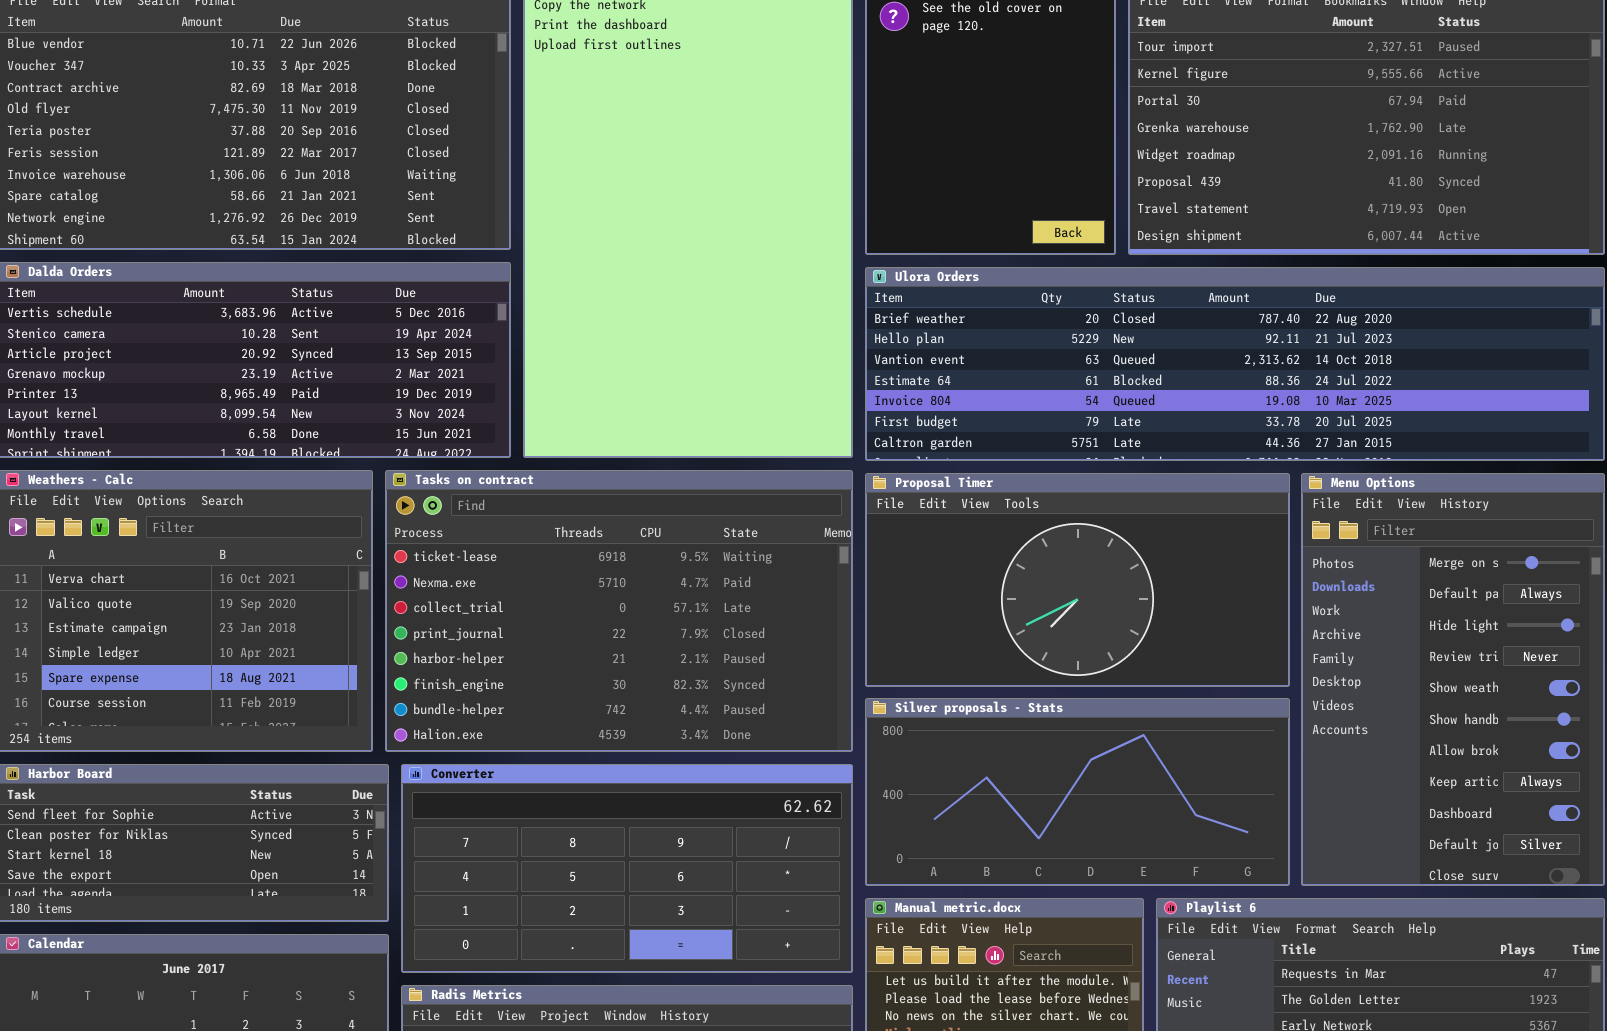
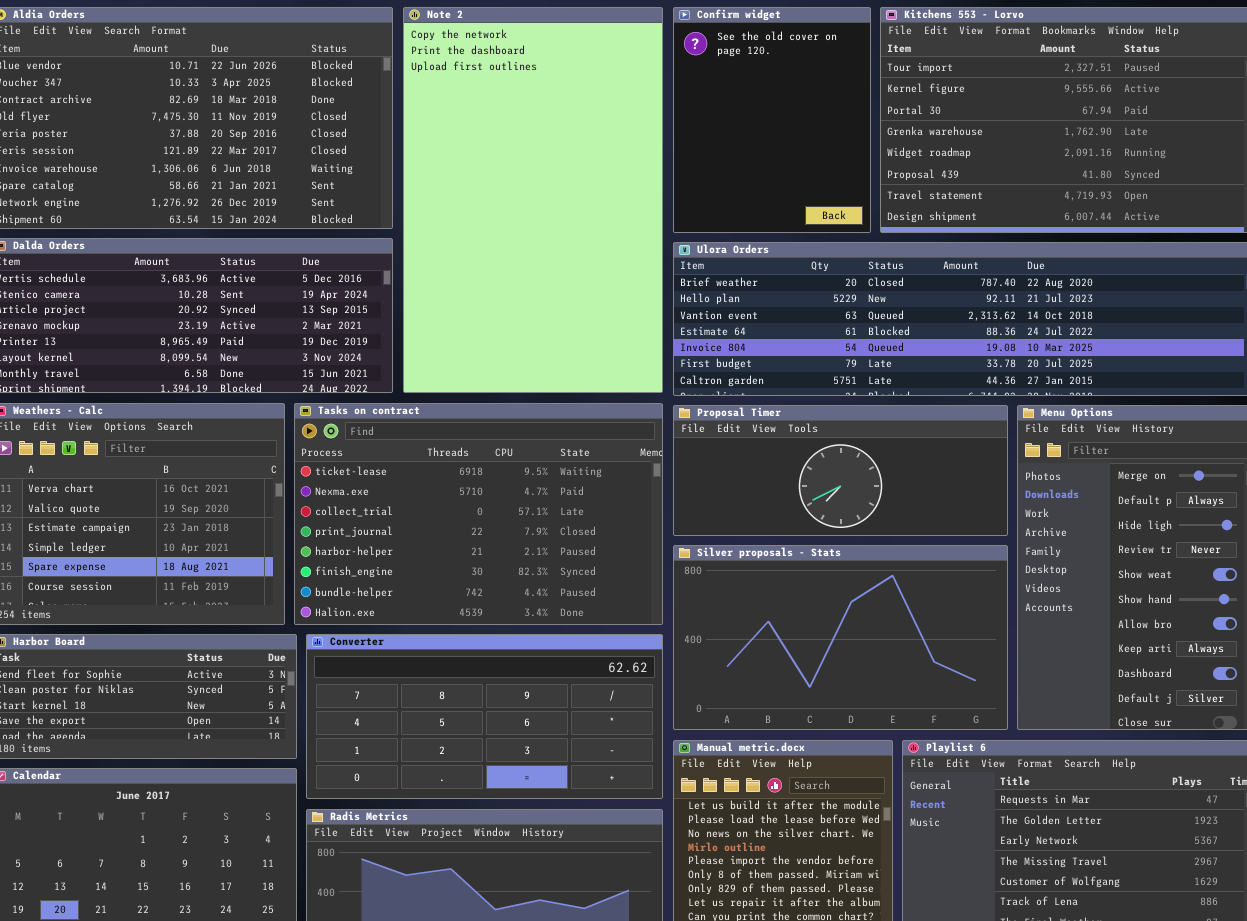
Proposal Timer: [865,473,1290,687] -> [673,405,1008,536], resized
Silver proposals - Stats: [865,698,1290,886] -> [673,545,1008,730], resized

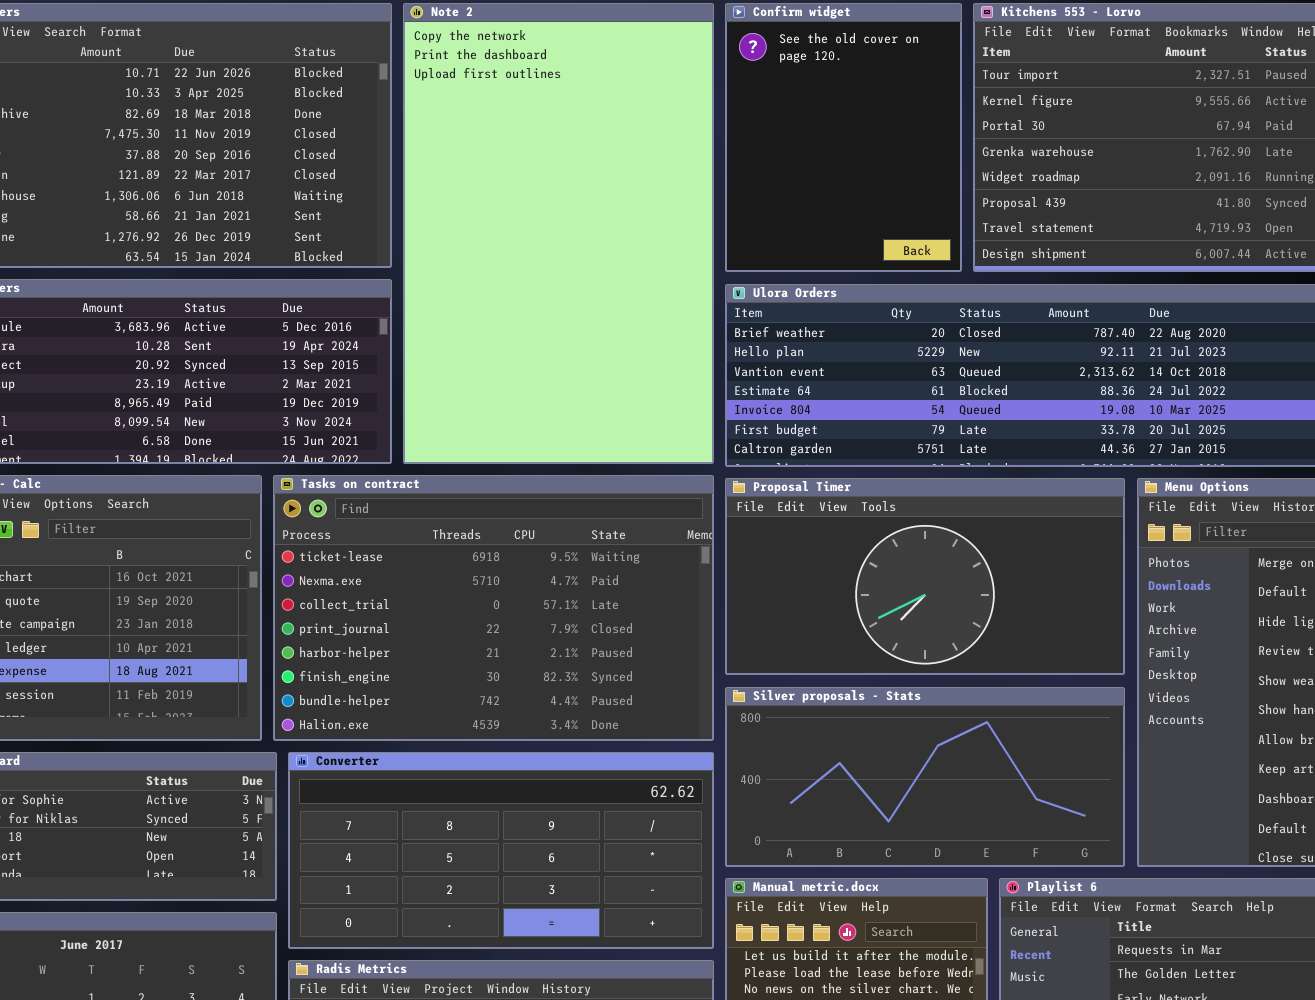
Proposal Timer: [673,405,1008,536] -> [725,478,1125,675], resized
Silver proposals - Stats: [673,545,1008,730] -> [725,687,1125,867], resized

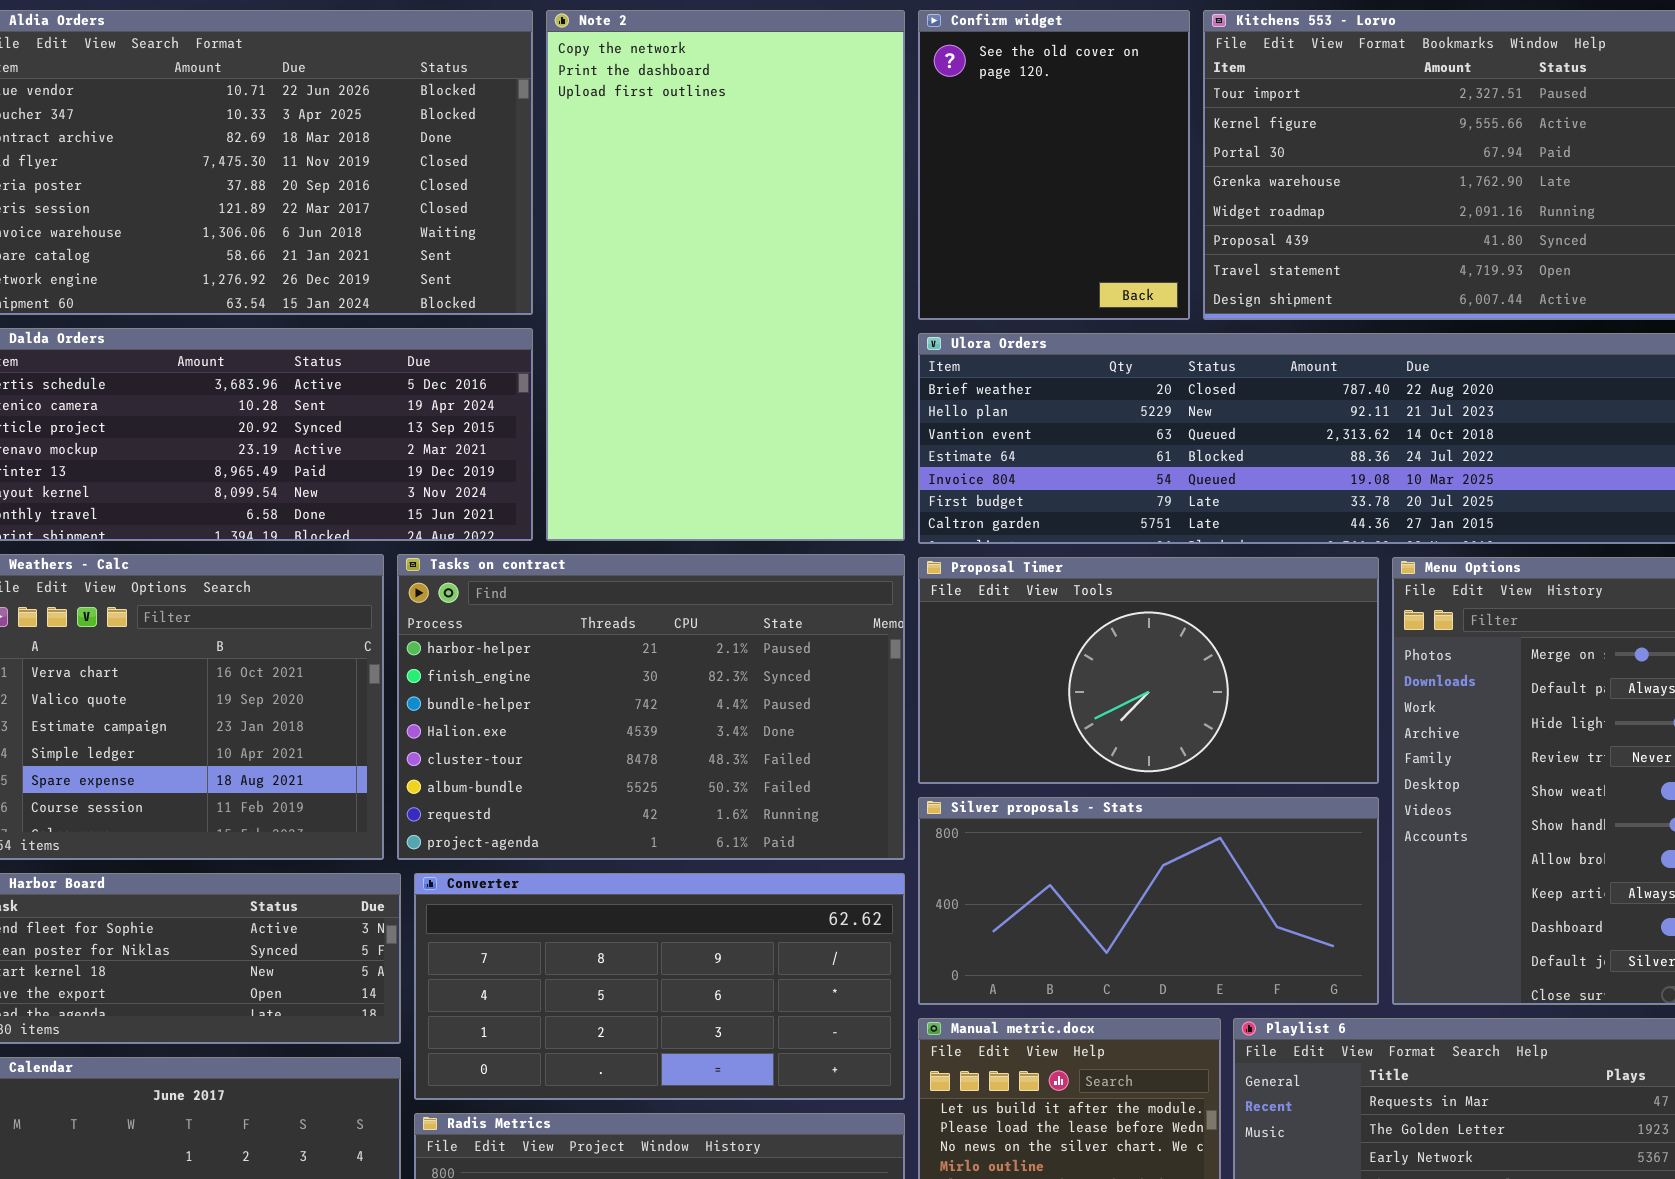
Tasks on contract: [273,475,714,741] -> [397,554,905,860], scrolled down 4 rows

